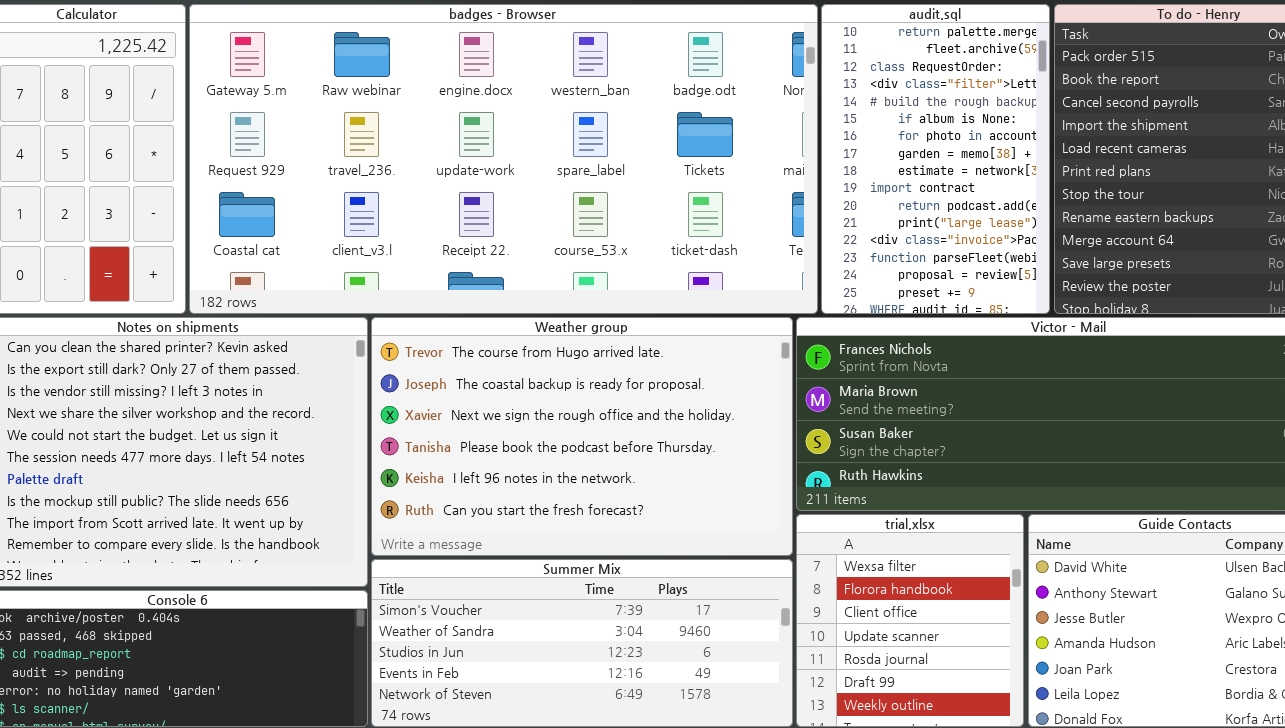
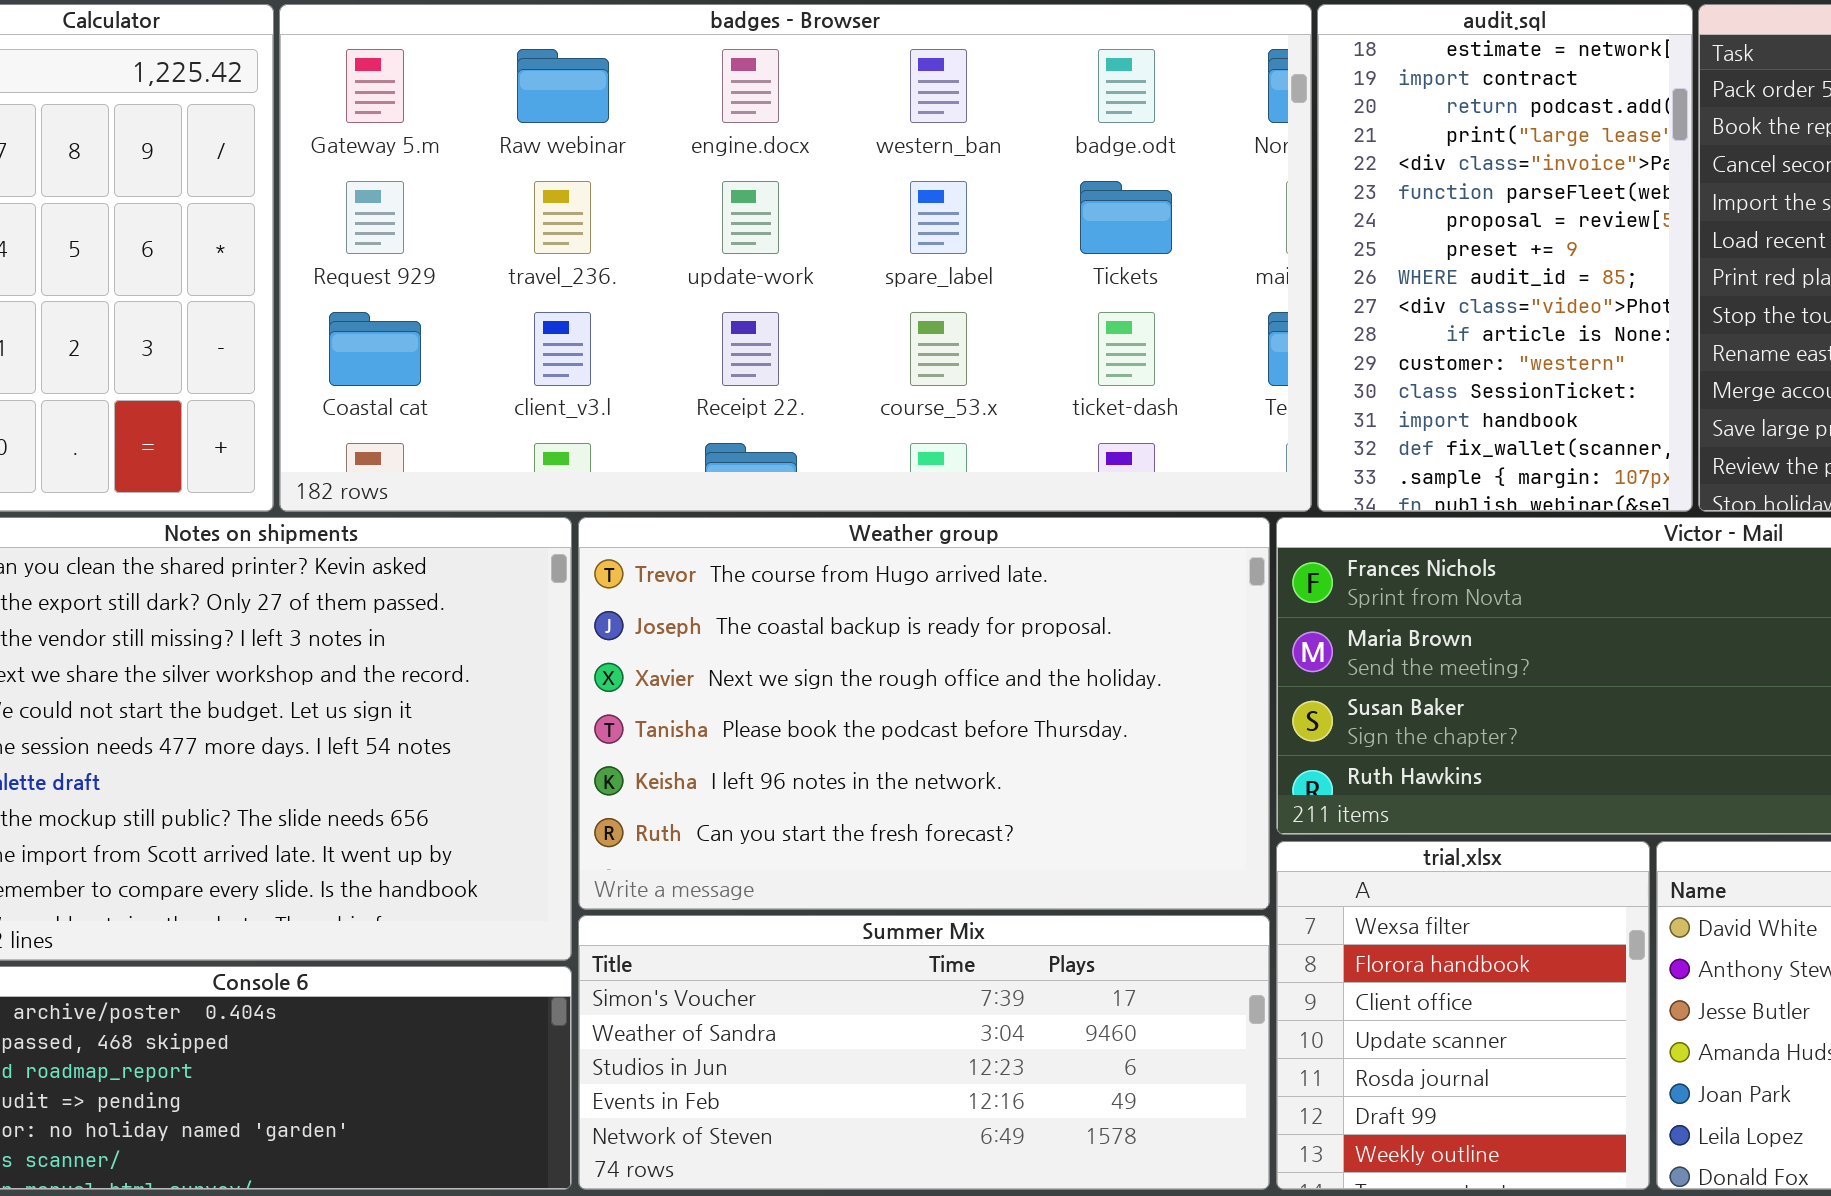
audit.sql: [821,4,1050,314] -> [1317,4,1693,512], scrolled down 8 rows

